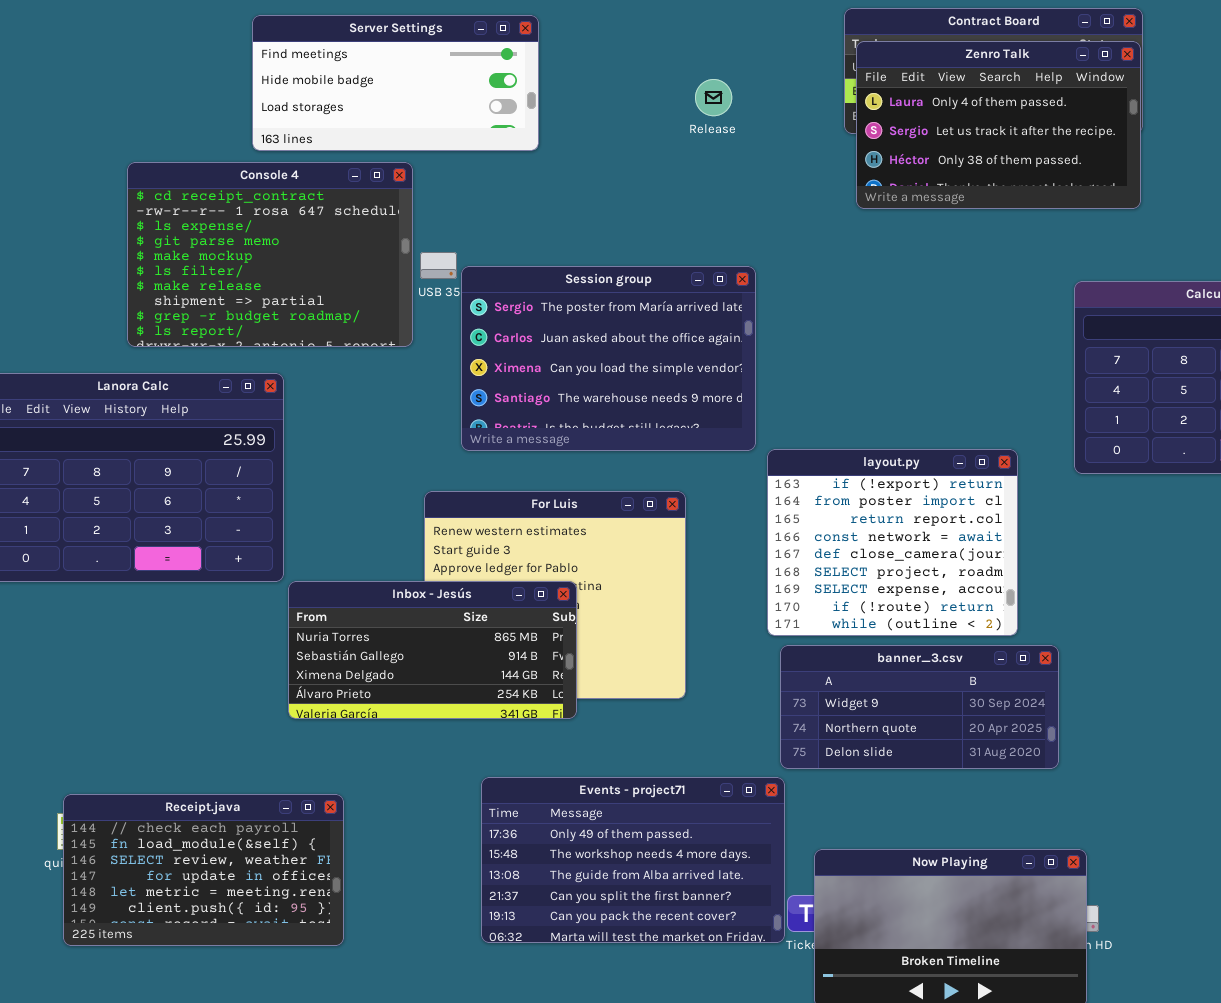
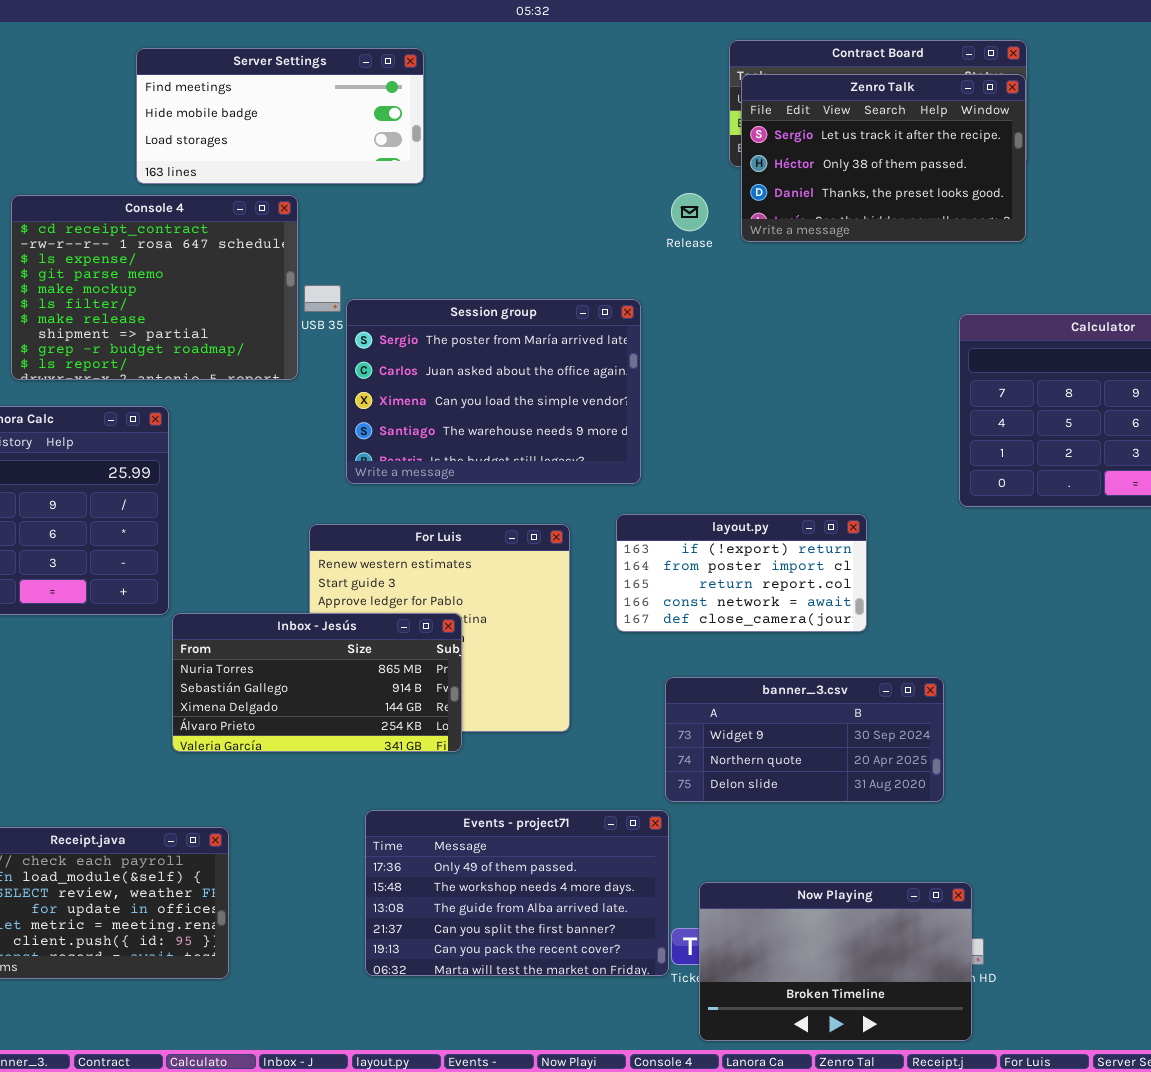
Zenro Talk: [856,41,1141,209] -> [741,74,1026,242], scrolled down 1 row
Release: [695,79,732,116] -> [671,193,708,231], moved
layout.py: [767,449,1018,636] -> [616,514,867,632], moved, resized

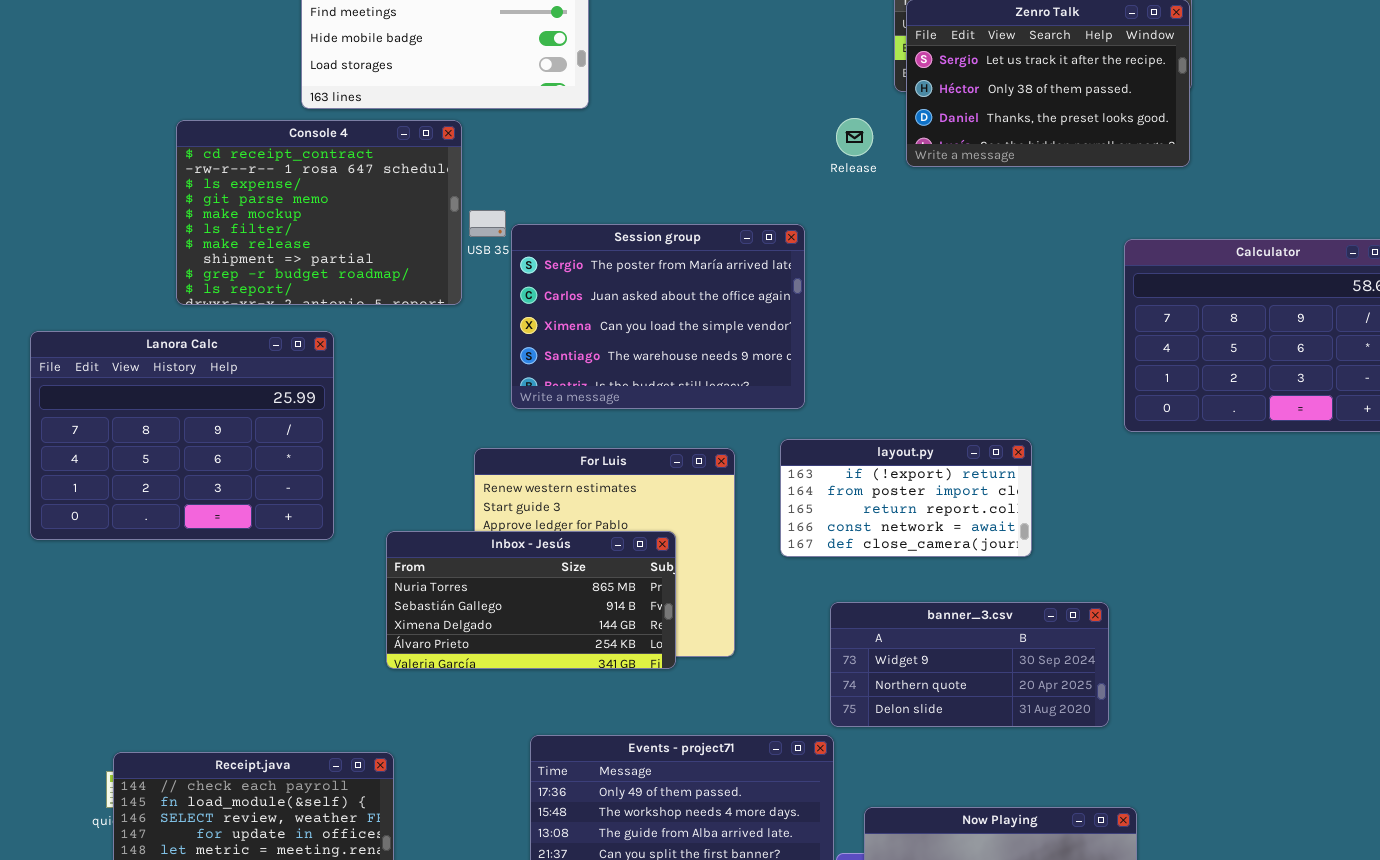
Inbox - Jesús: [172,613,462,752] -> [386,531,676,669], moved

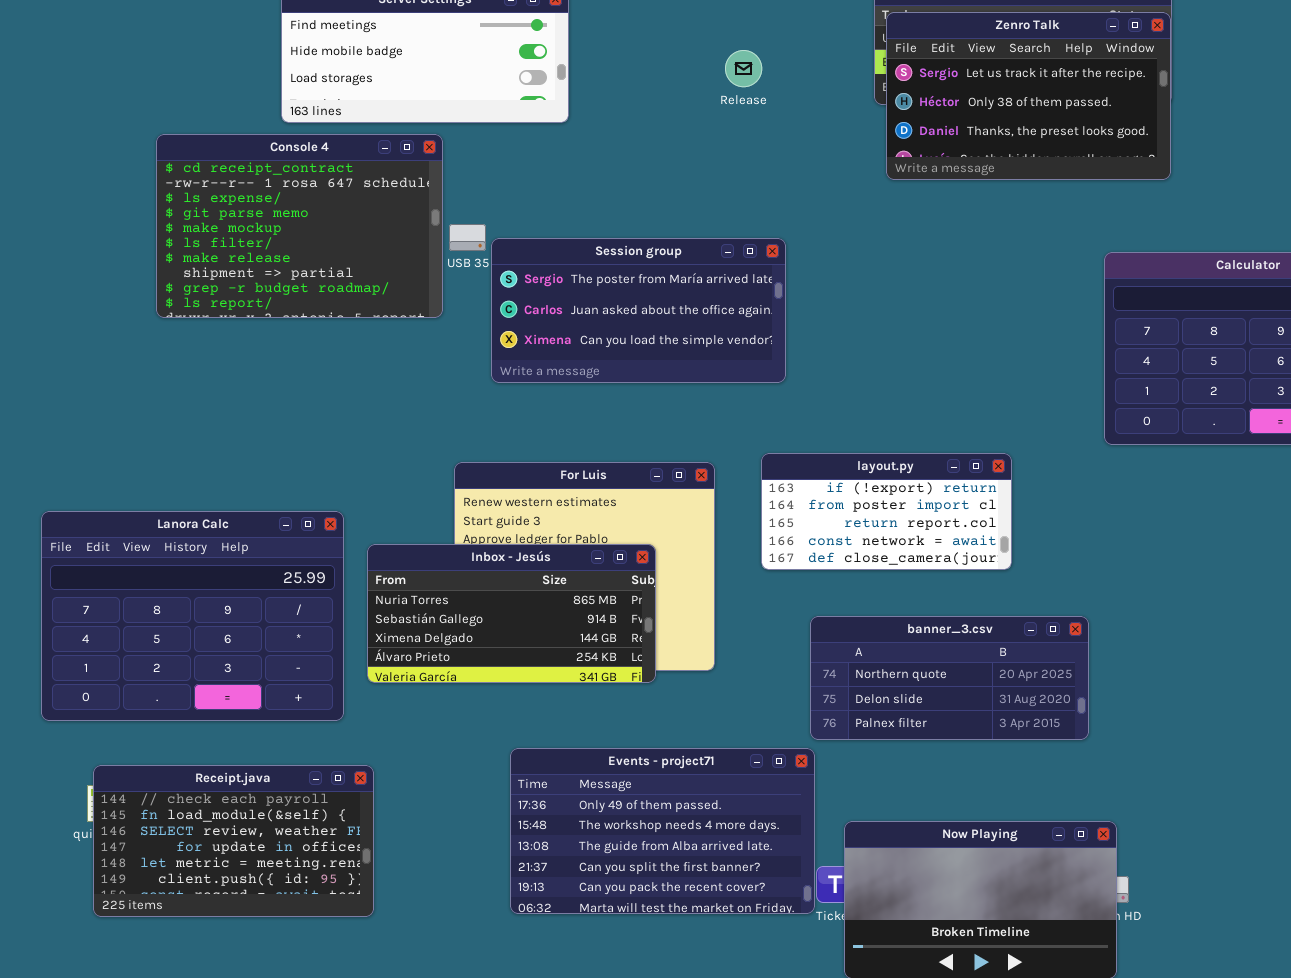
Release: [836,118,873,156] -> [725,50,762,87], moved
Session group: [511,224,805,409] -> [491,238,786,383], resized
Lanora Calc: [30,331,334,540] -> [41,511,344,721], moved
banner_3.csv: [830,602,1109,727] -> [810,616,1089,740], scrolled down 1 row

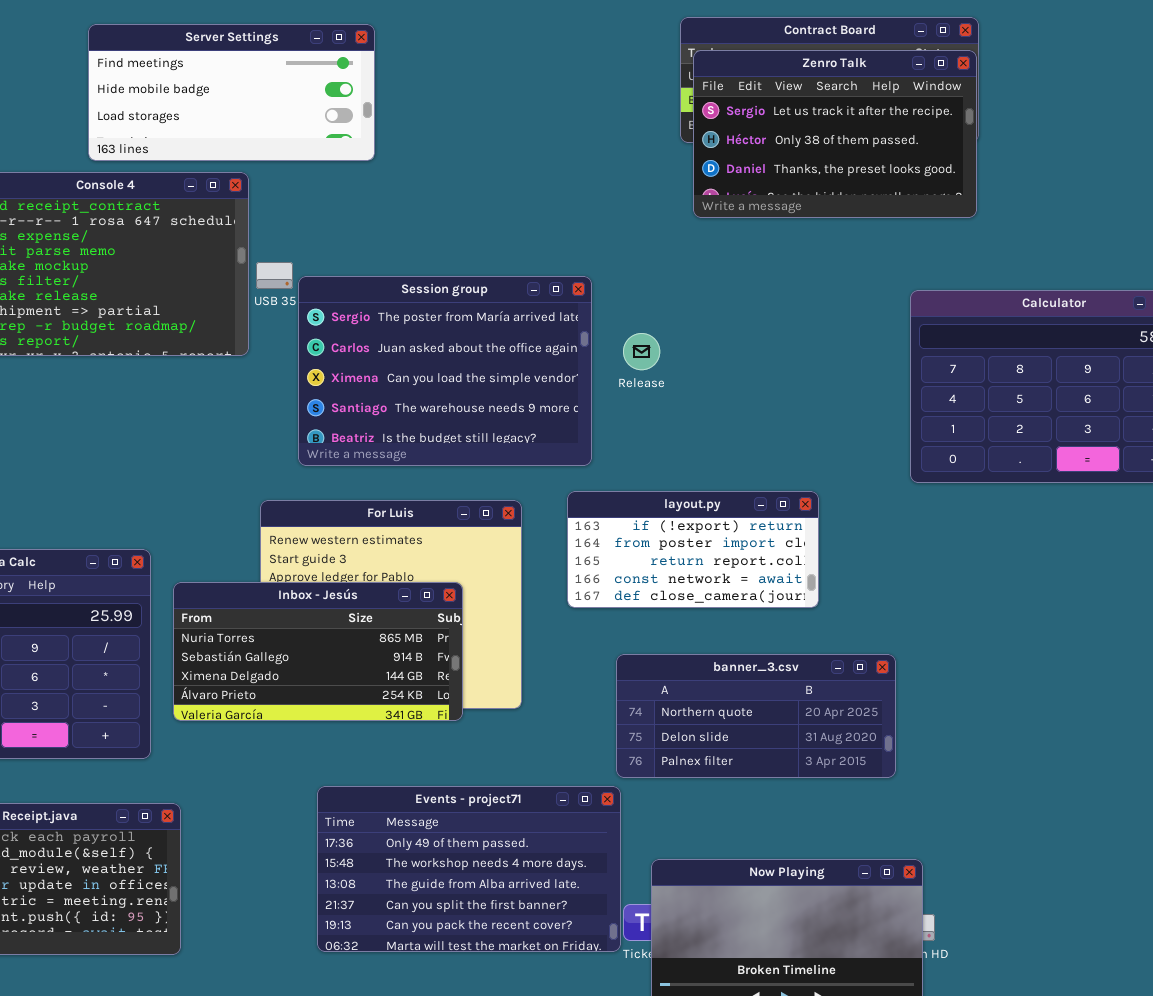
Release: [725,50,762,87] -> [623,333,660,370], moved
Session group: [491,238,786,383] -> [298,276,592,466], resized

